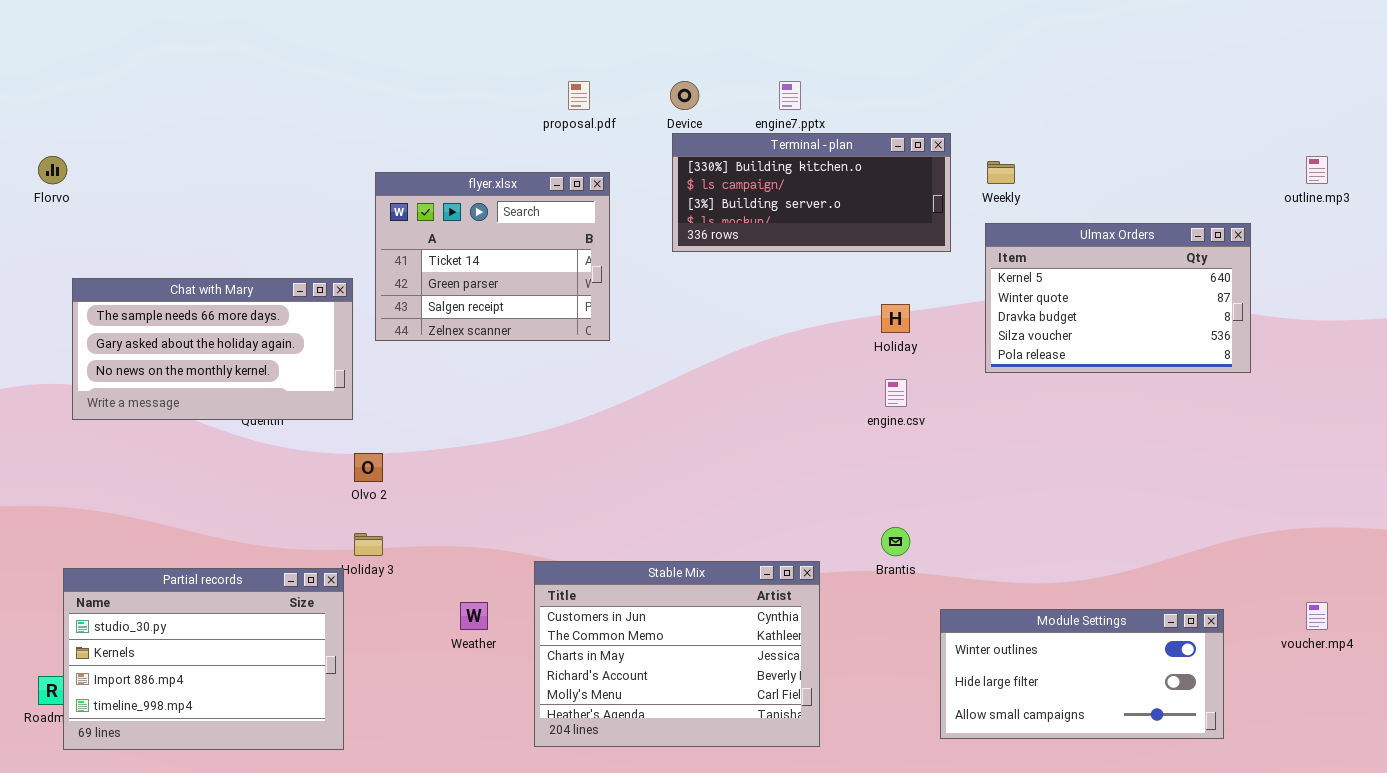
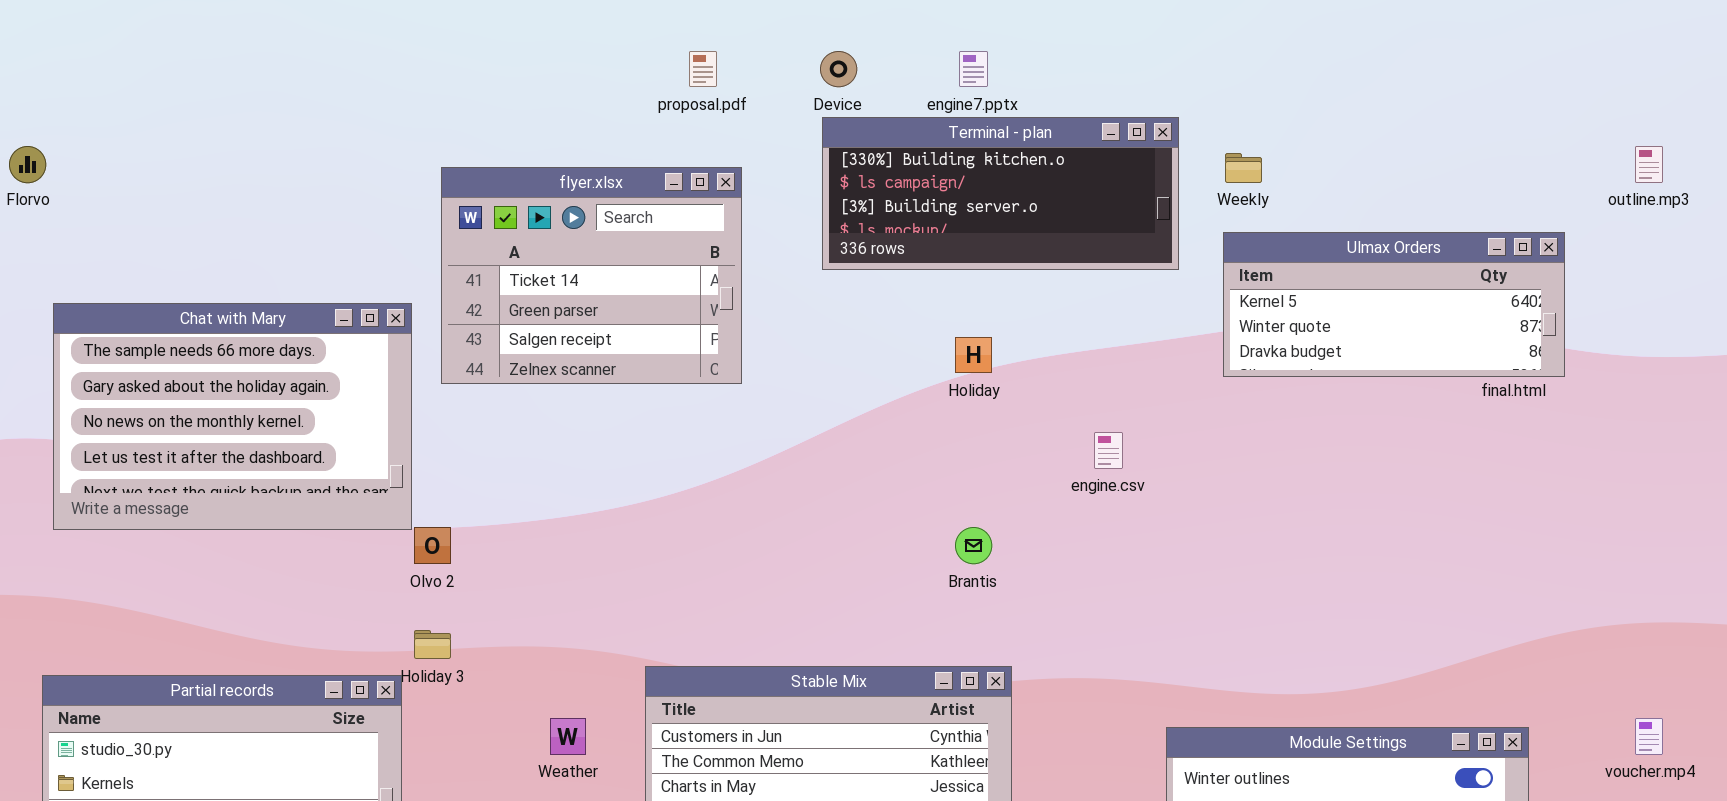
Ulmax Orders: [985,223,1251,373] -> [1223,232,1565,377], resized
Chat with Mary: [72,278,353,420] -> [53,303,412,530], resized
Holiday: [881,304,910,333] -> [955,337,992,373], moved
Brantis: [881,527,910,556] -> [955,527,992,564], moved

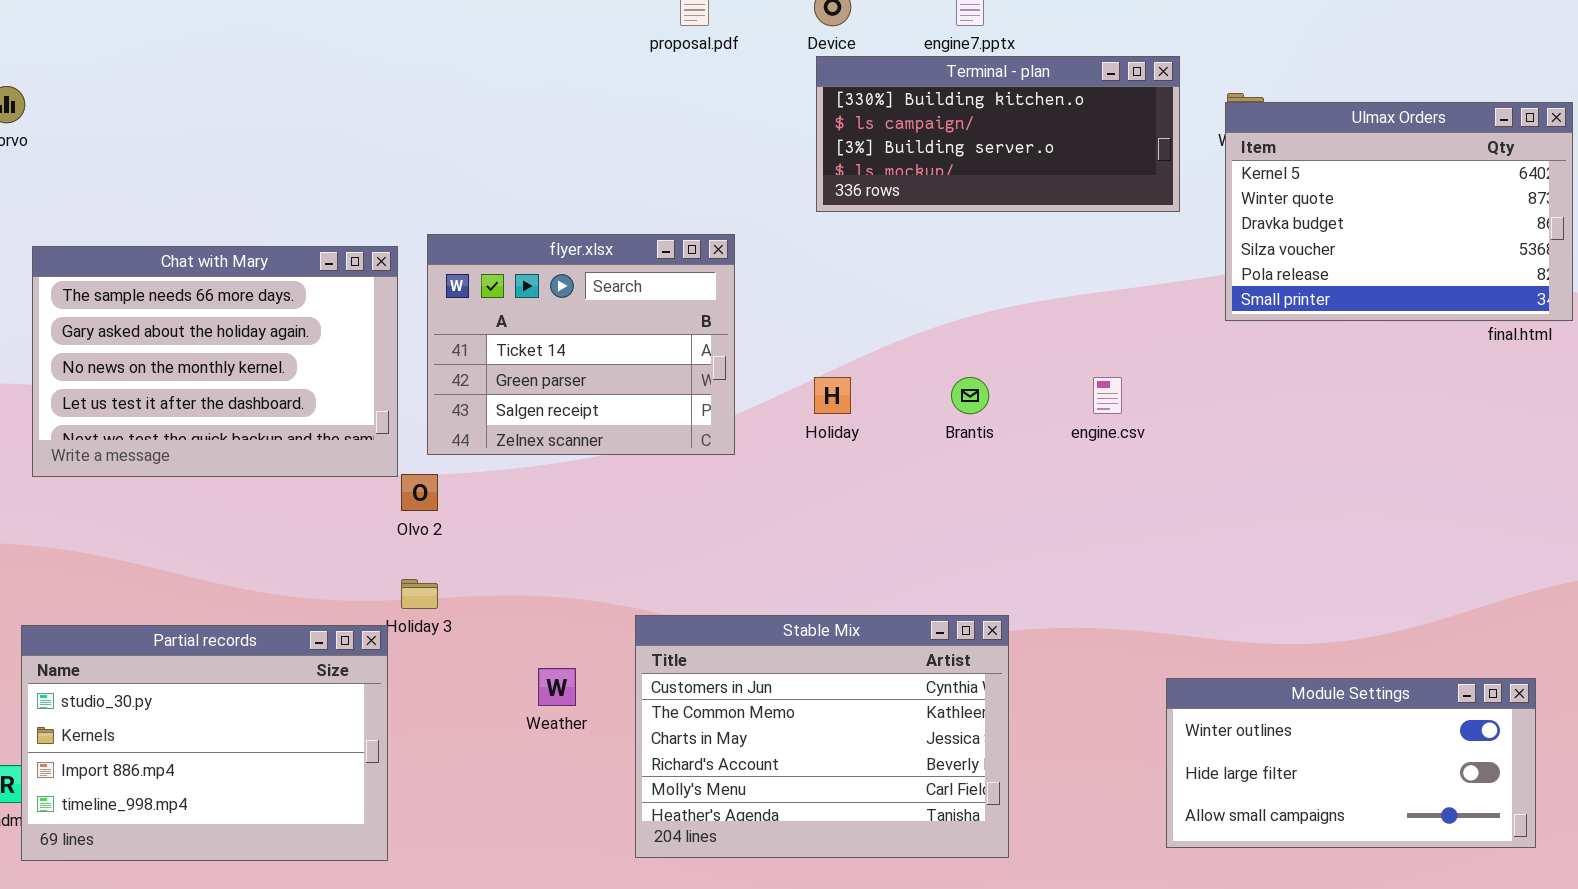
flyer.xlsx: [441,167,742,384] -> [427,234,735,455], moved
Ulmax Orders: [1223,232,1565,377] -> [1225,102,1573,321], resized
Holiday: [955,337,992,373] -> [814,377,851,414], moved
Brantis: [955,527,992,564] -> [951,377,989,414], moved

